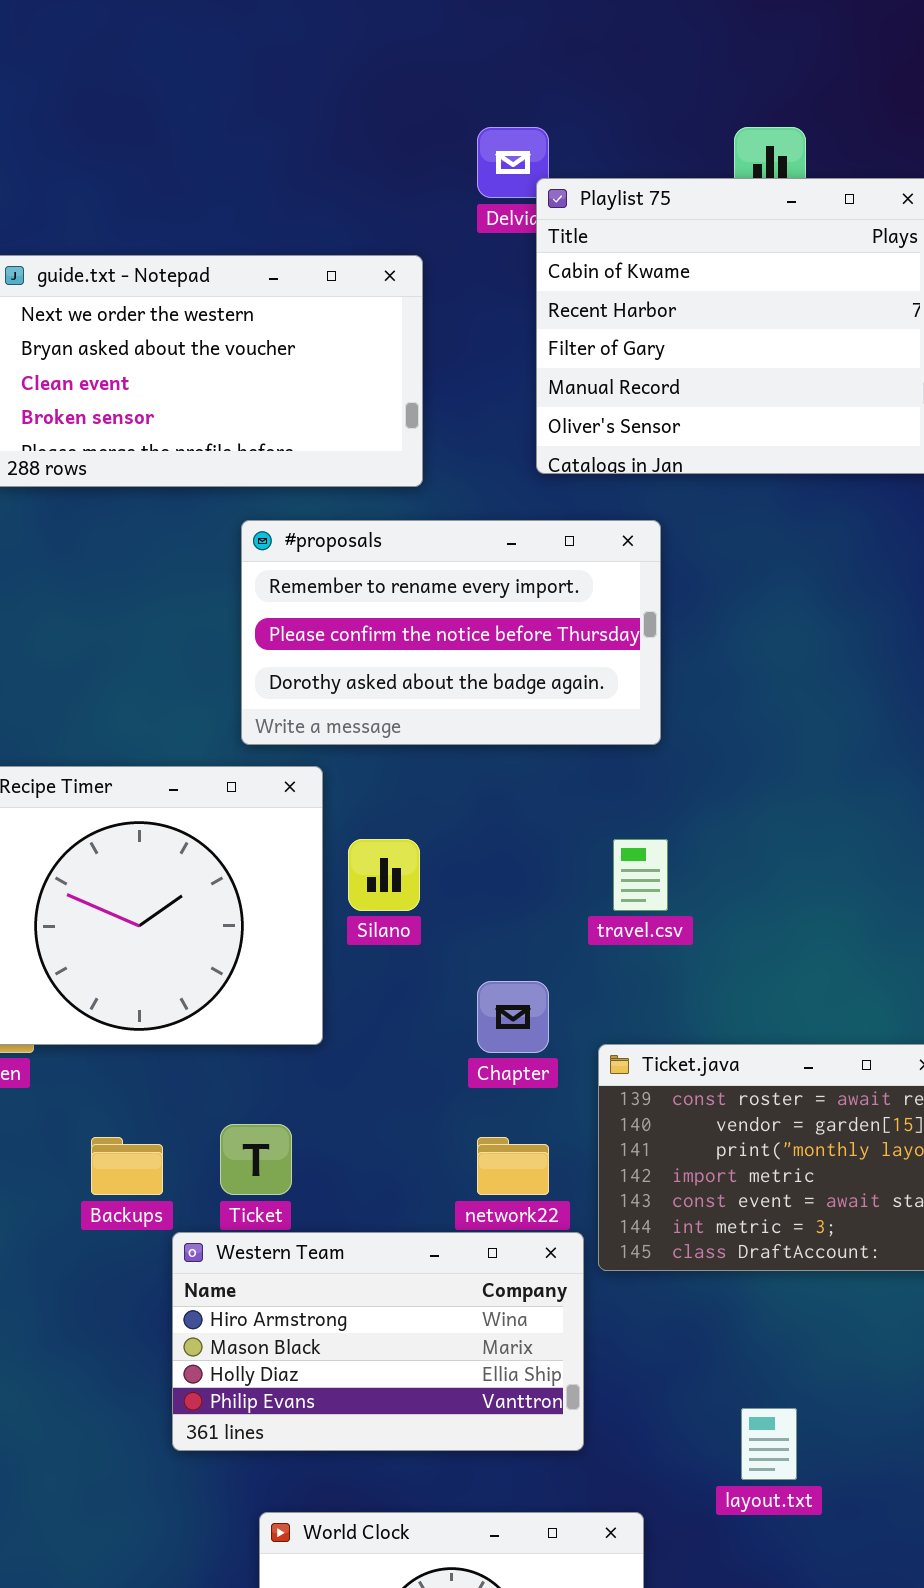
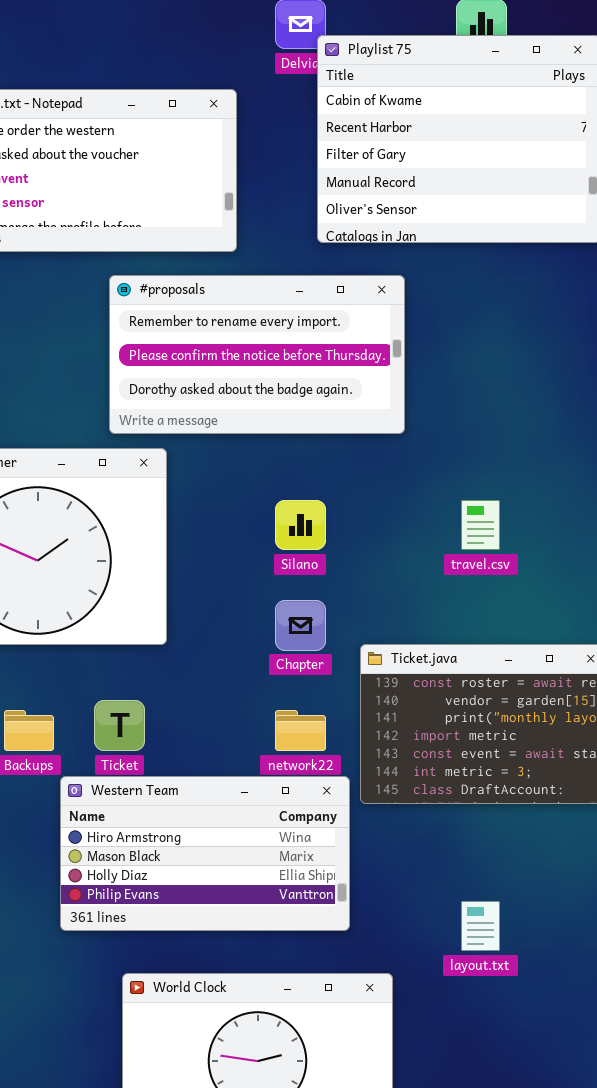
Silano: [348,839,420,911] -> [275,500,326,550], moved
travel.csv: [613,839,668,911] -> [461,500,500,550], moved

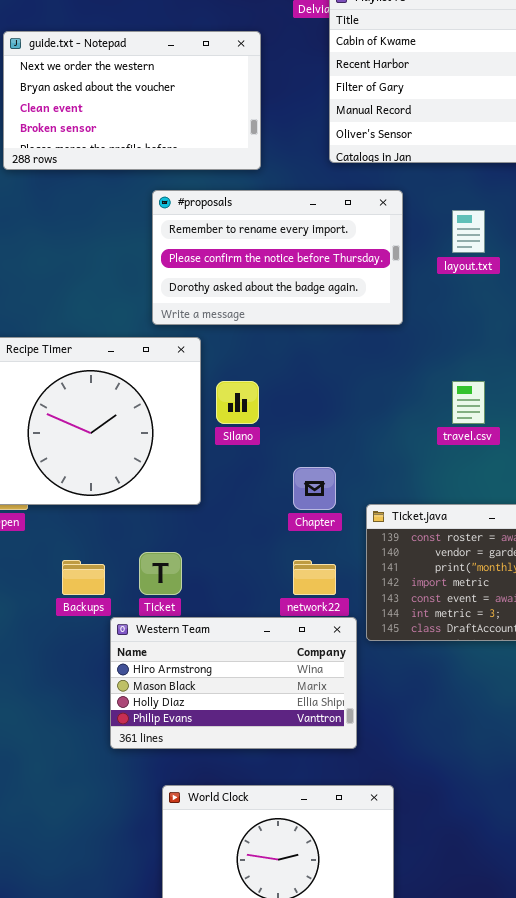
Silano: [275,500,326,550] -> [216,381,259,424], moved
layout.txt: [461,901,500,951] -> [452,210,485,253], moved

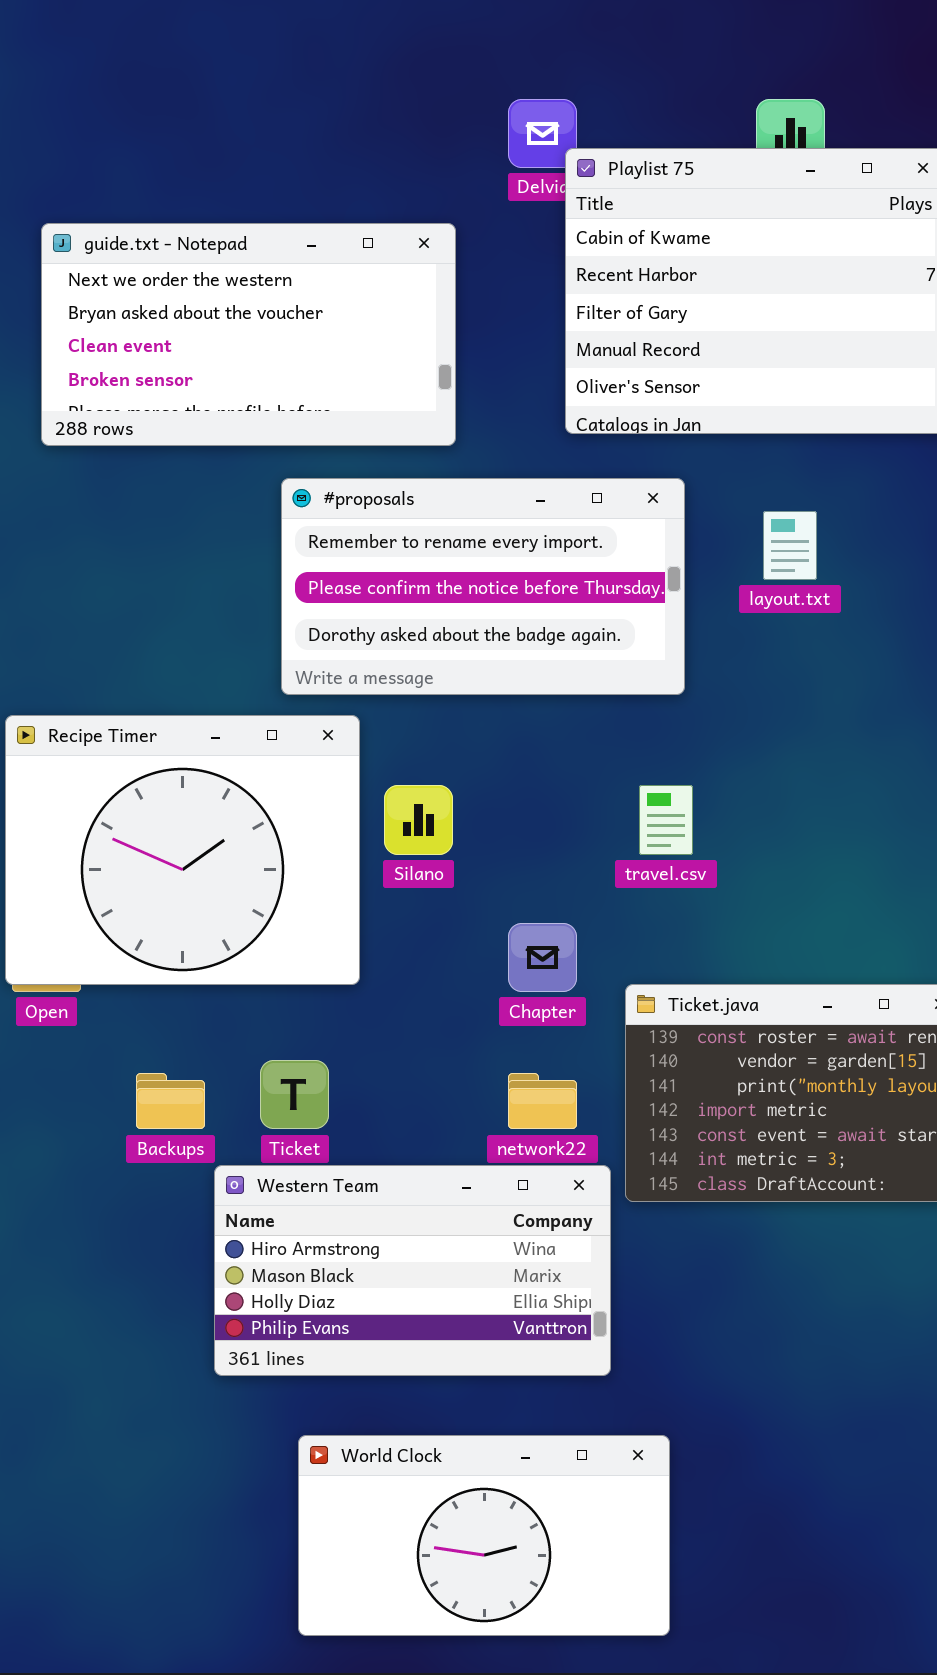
travel.csv: [452,381,485,424] -> [639,785,693,855], moved

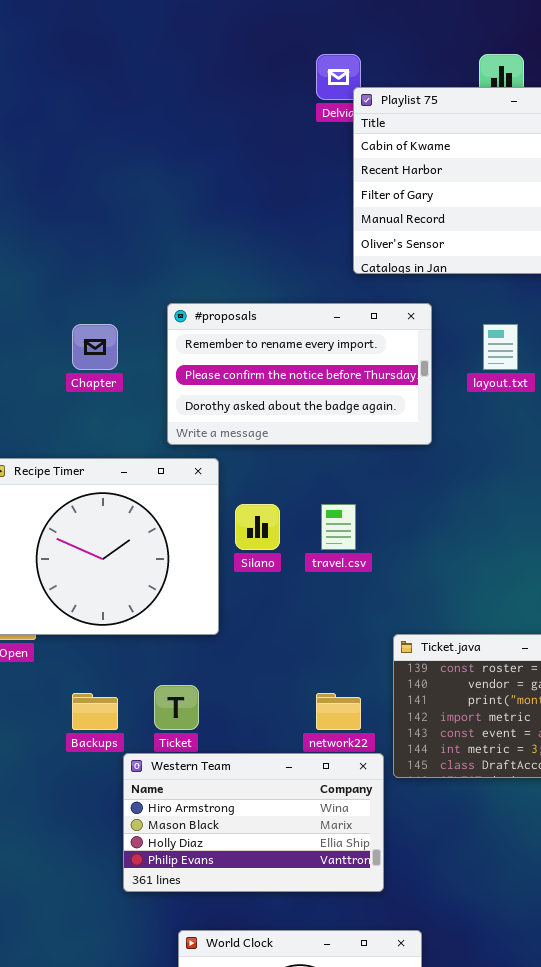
guide.txt - Notepad: [41,223,456,446] -> none, closed
travel.csv: [639,785,693,855] -> [321,504,356,550], moved
Chapter: [508,923,577,992] -> [72,324,118,370], moved

